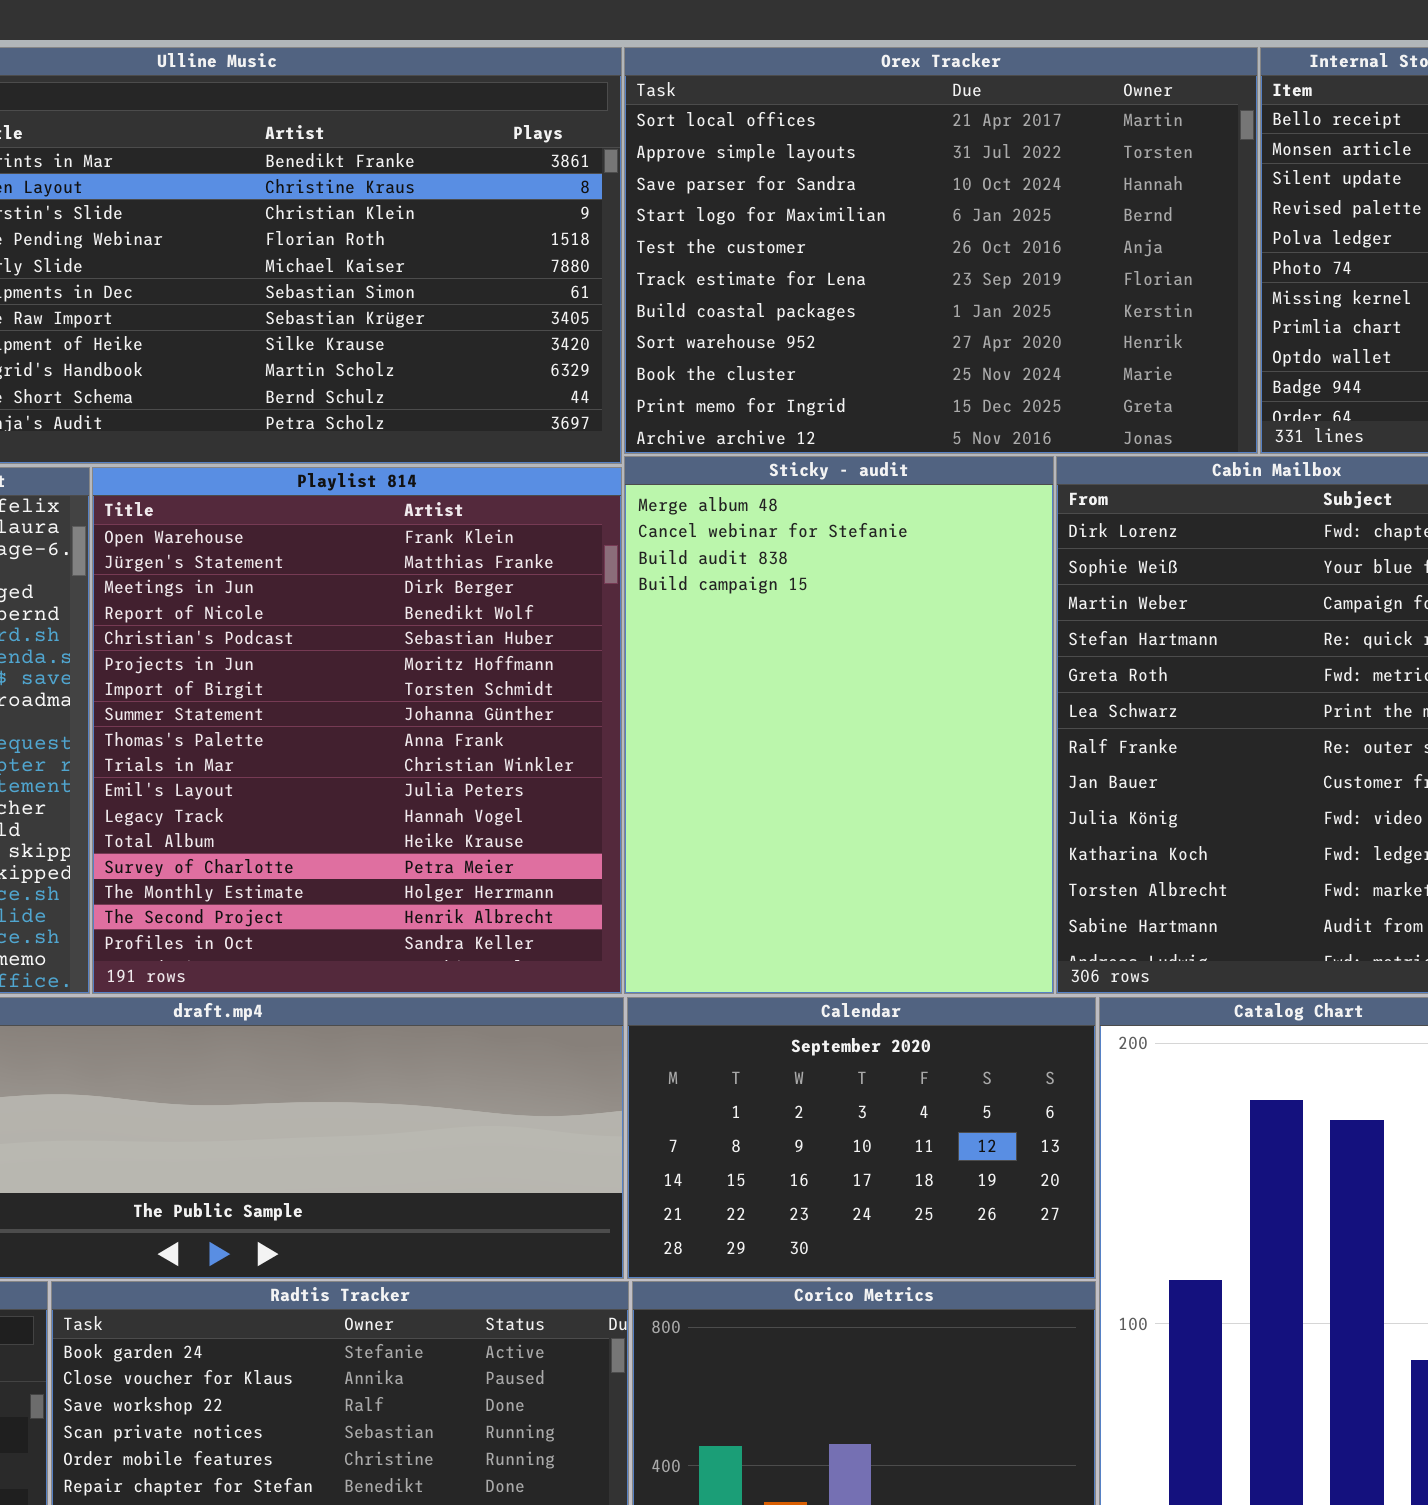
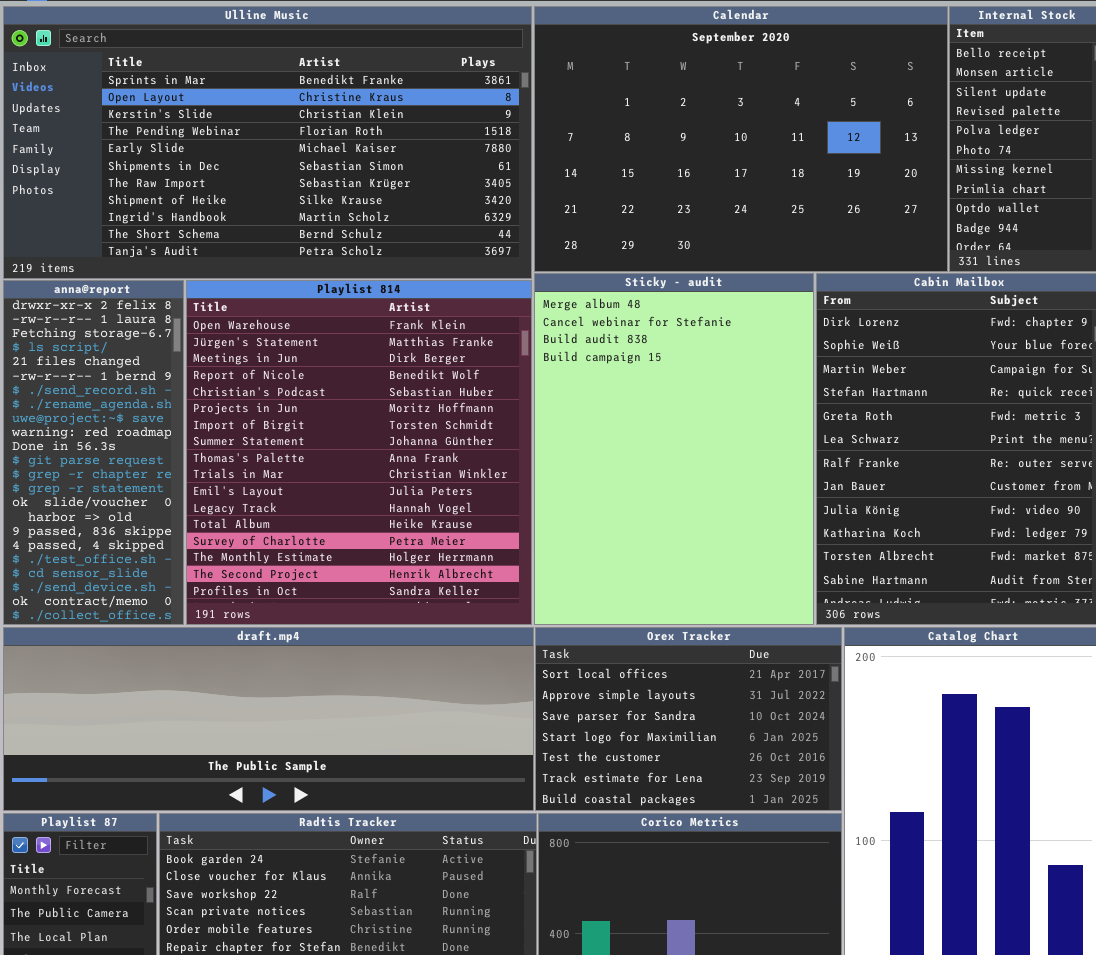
Orex Tracker: [624,47,1258,454] -> [535,627,842,811], moved, resized
Calendar: [627,997,1096,1279] -> [534,6,948,272], moved, resized

